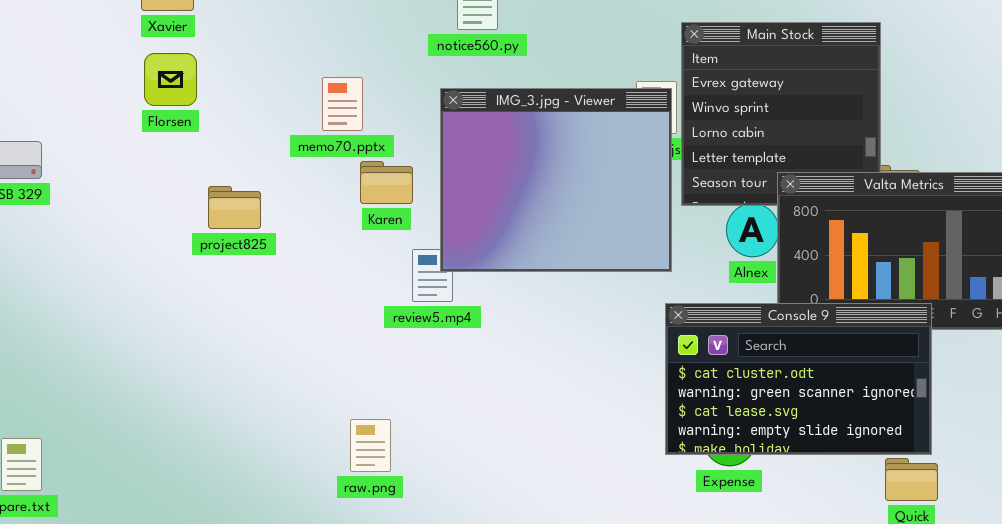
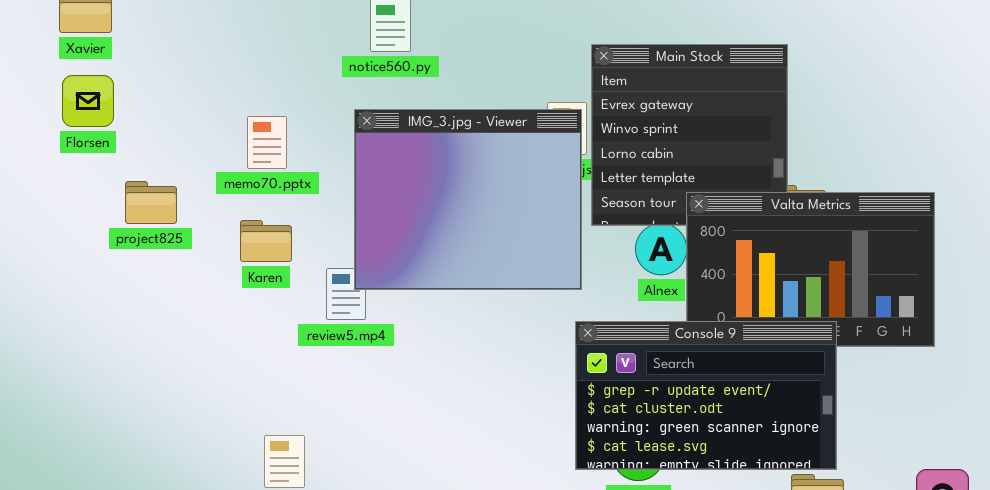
memo70.pptx: [322,77,363,131] -> [247,116,287,169], moved
Karen: [360,161,413,204] -> [240,220,292,262], moved
project825: [208,186,261,229] -> [125,181,177,224], moved
Console 9: [665,303,932,455] -> [575,321,837,470], scrolled up 1 row

